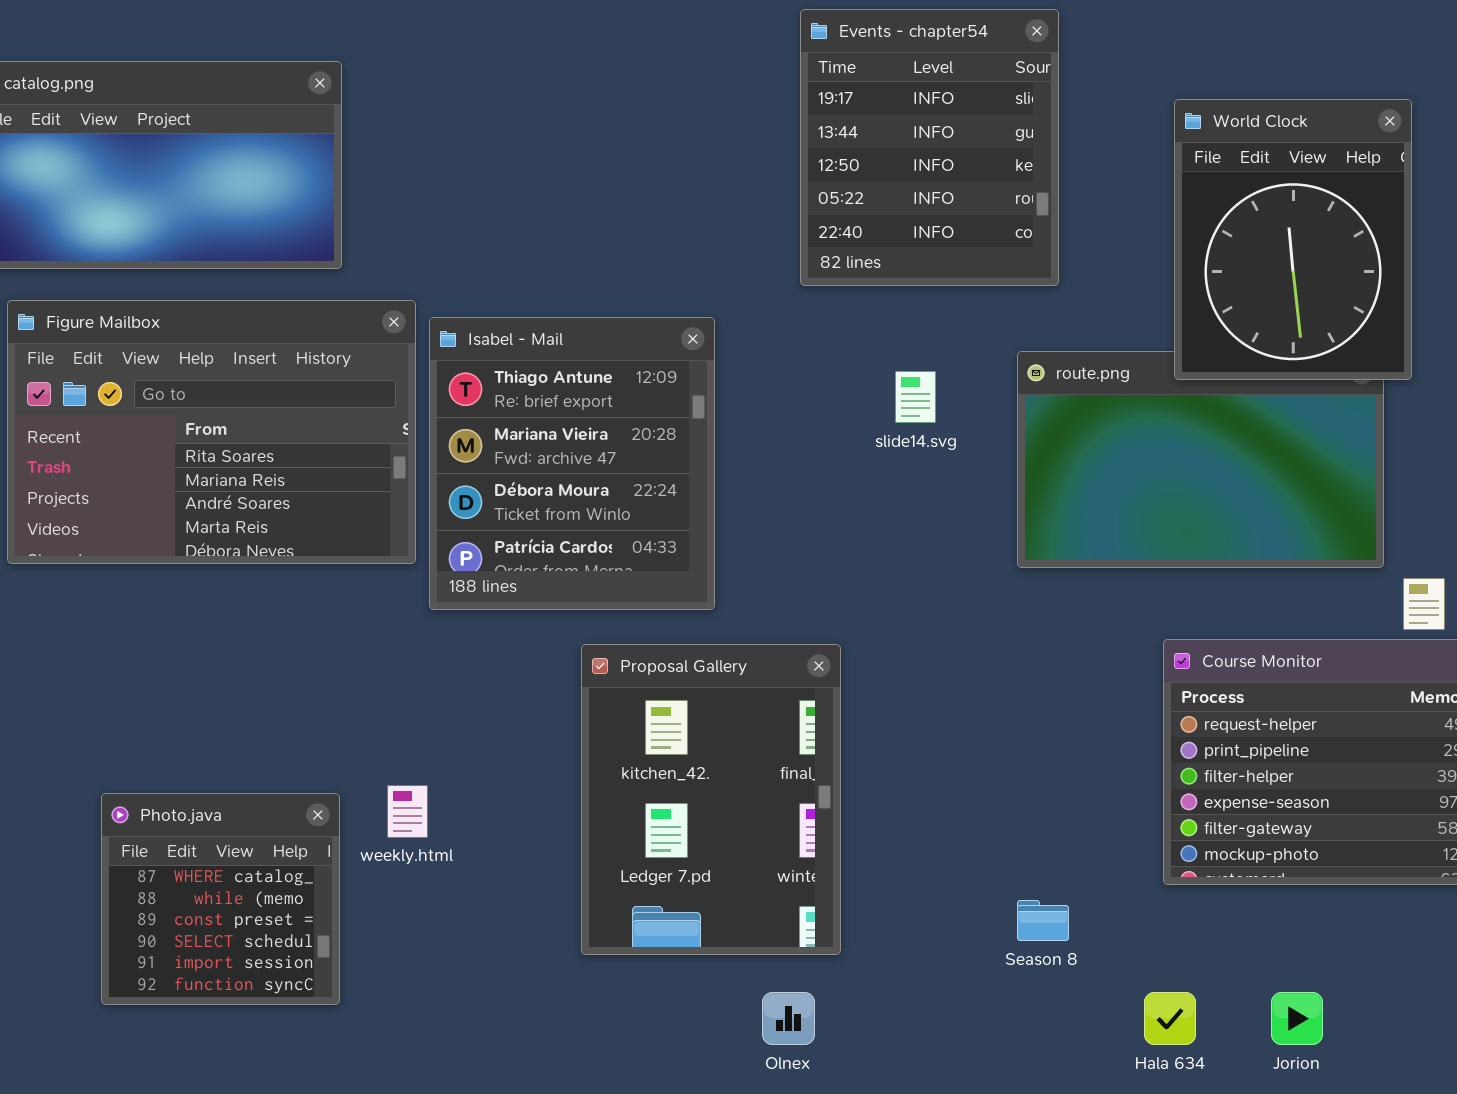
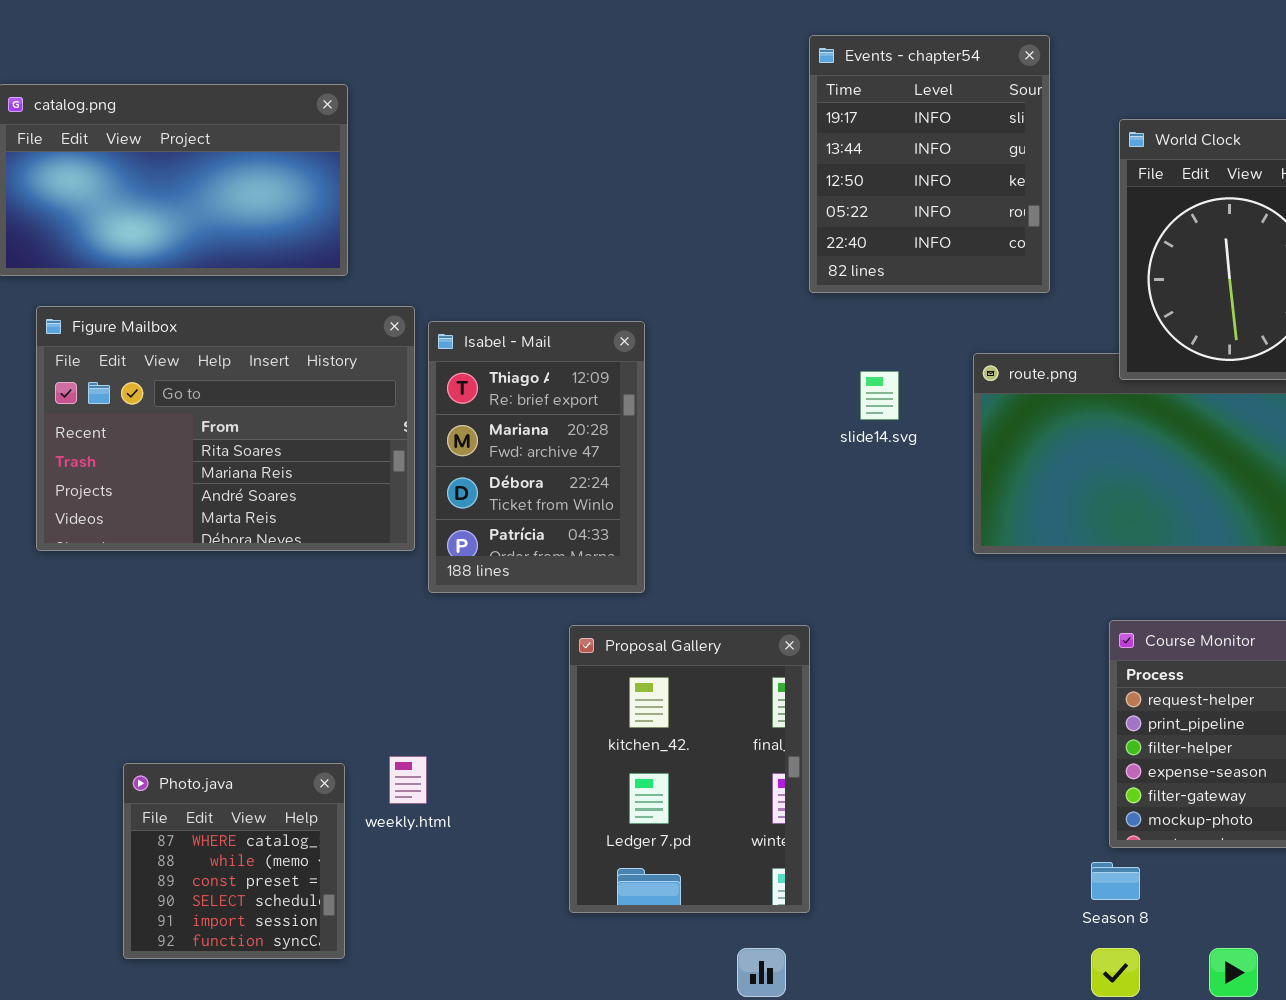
Events - chapter54: [800,9,1059,286] -> [809,35,1050,293], moved
Isabel - Mail: [429,317,715,610] -> [428,321,645,593], resized
Season 8: [1017,900,1069,941] -> [1091,862,1140,900], moved

